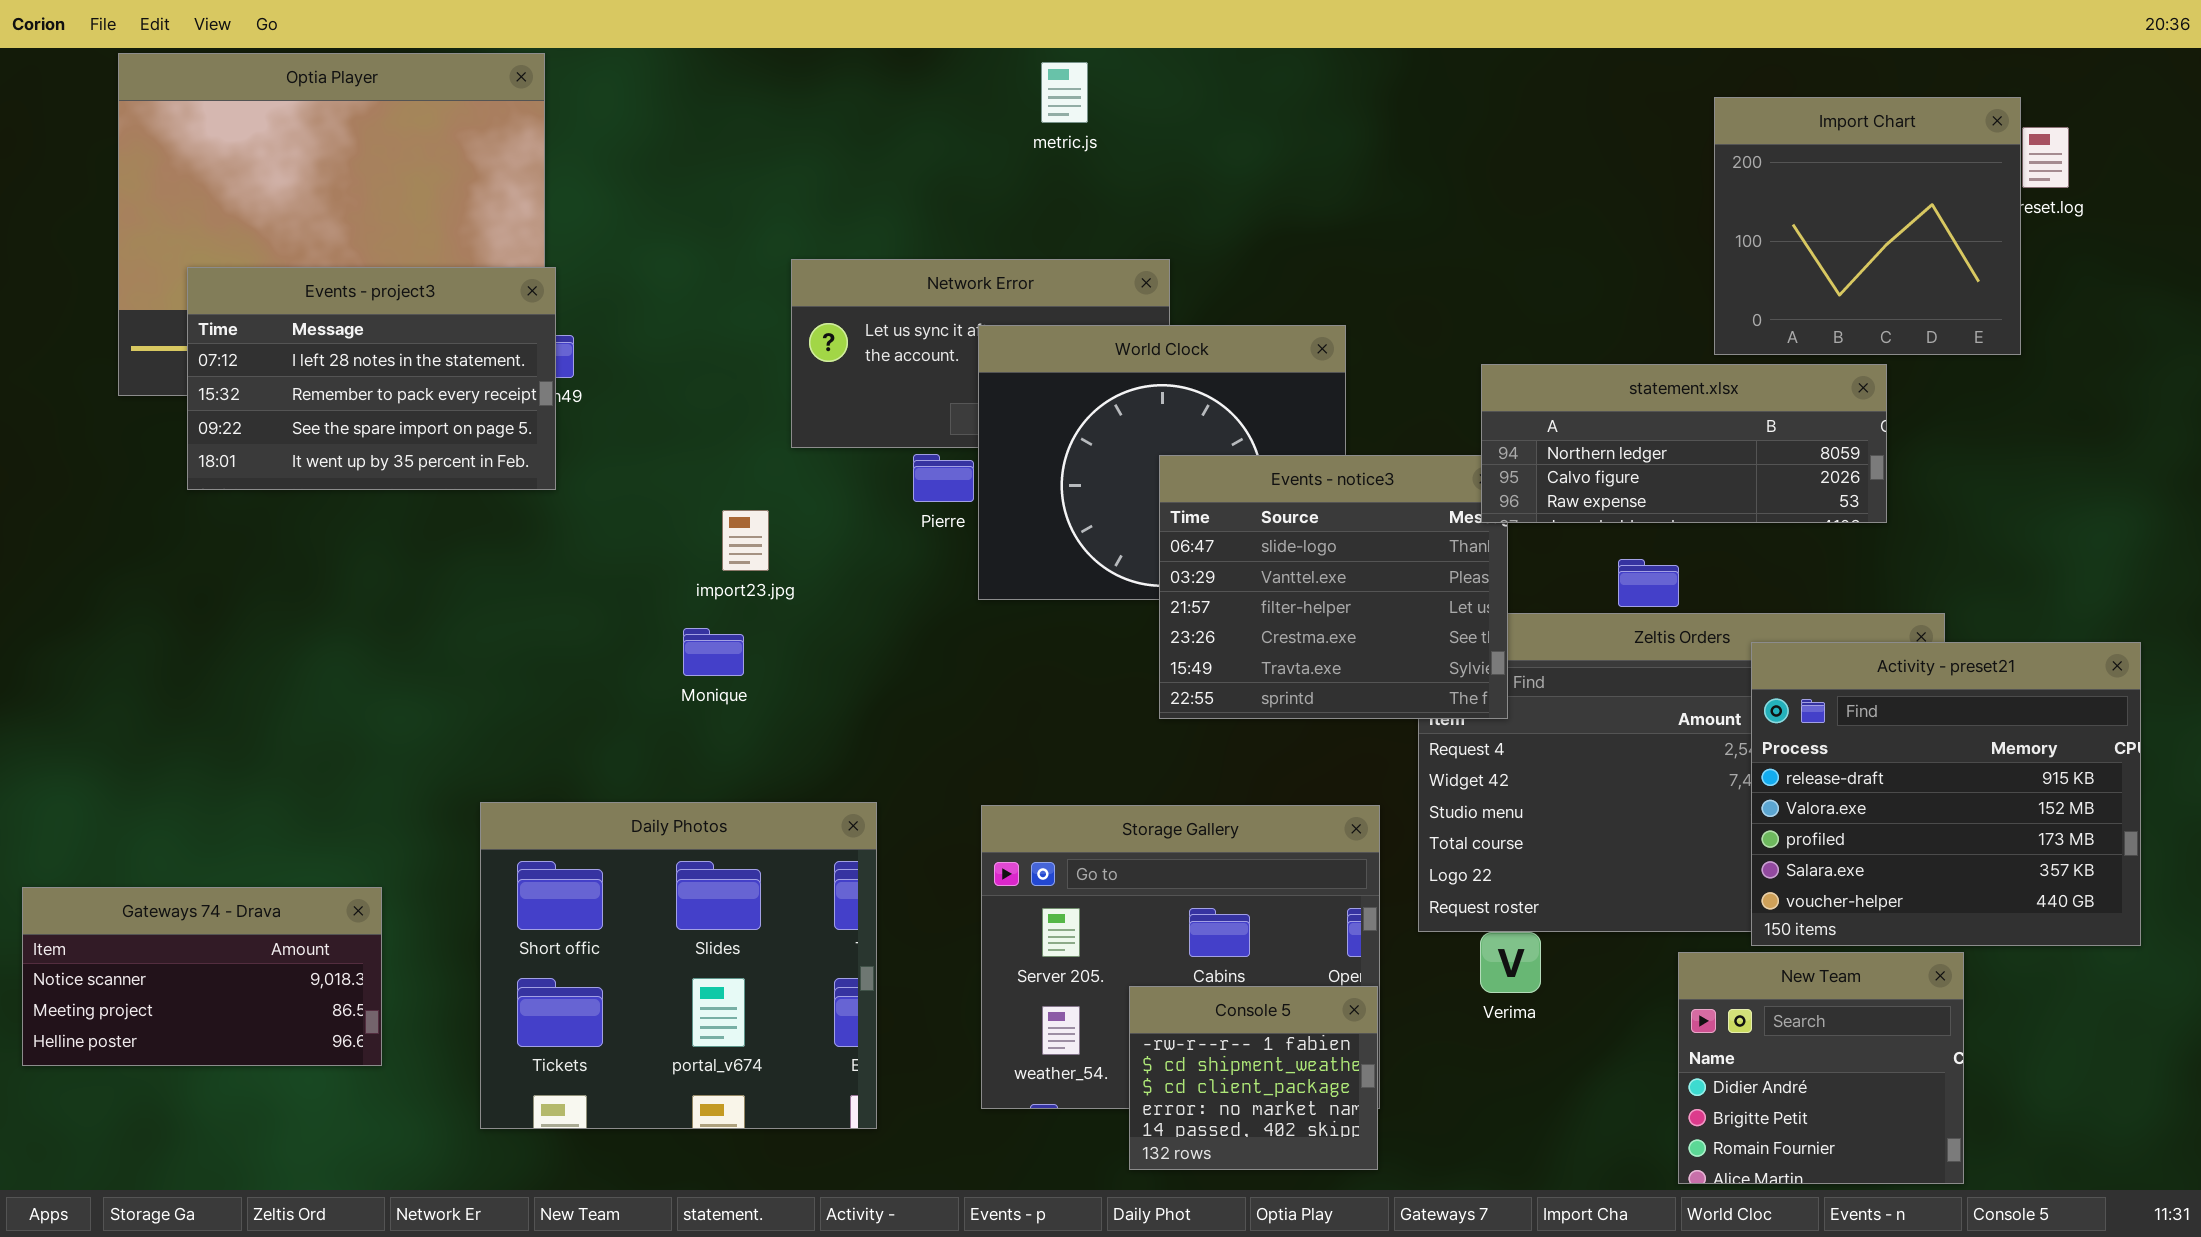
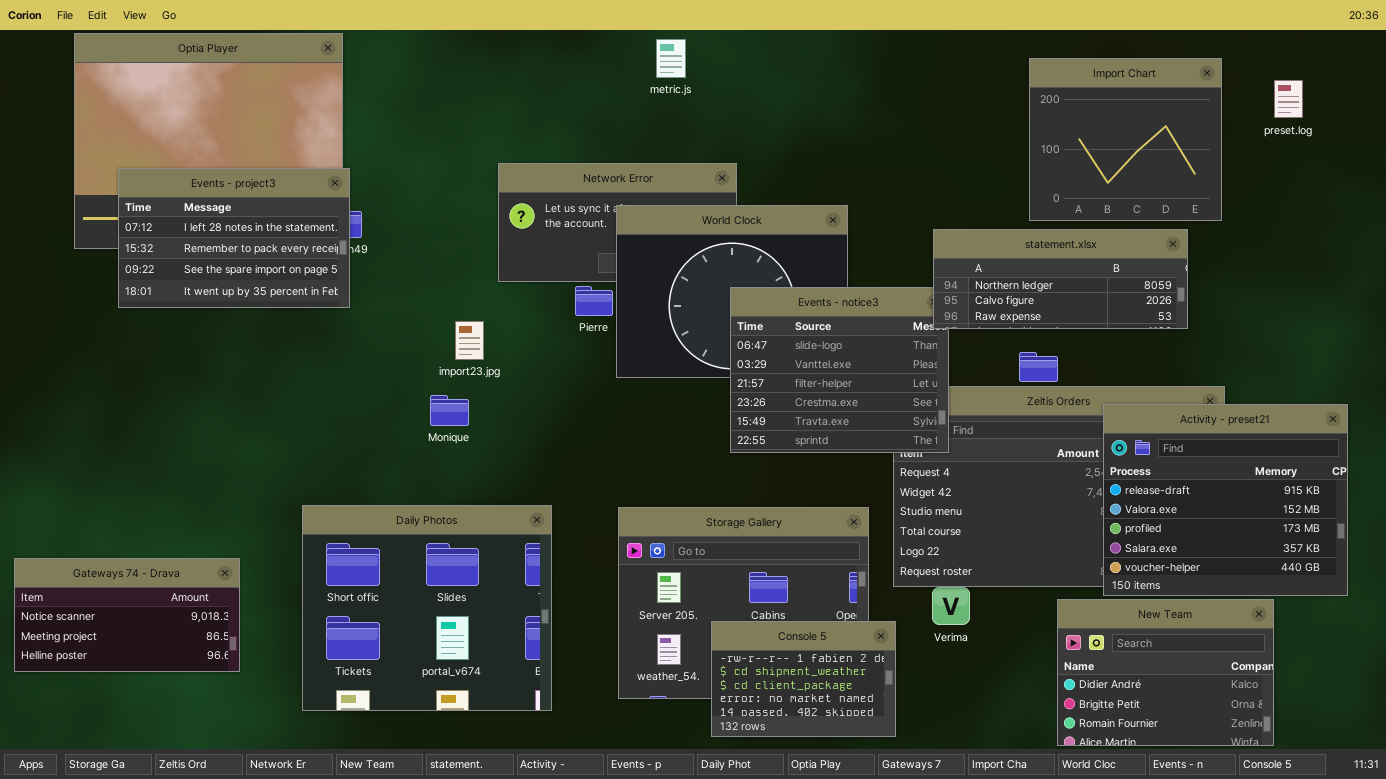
Import Chart: [1714,97,2021,355] -> [1029,58,1222,221], moved
New Team: [1678,952,1964,1184] -> [1057,599,1274,746], resized
Console 5: [1129,986,1378,1170] -> [711,621,896,737], resized

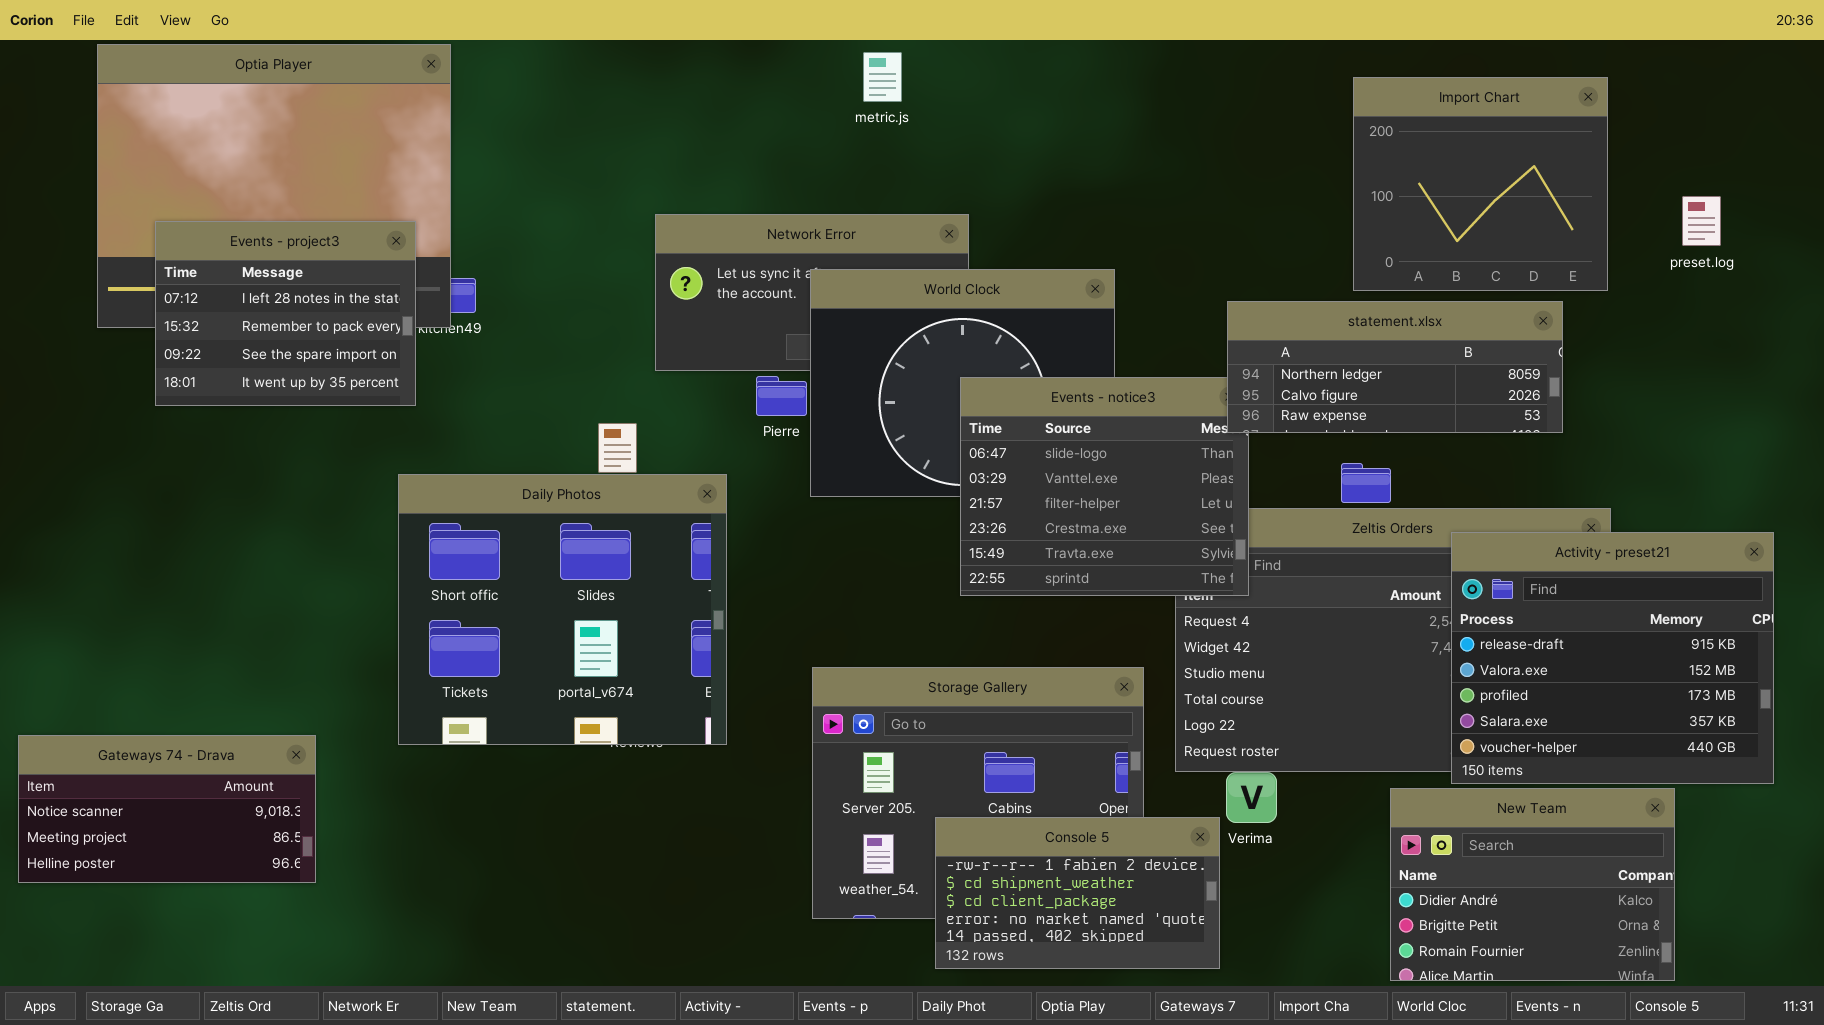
preset.log: [1274,80,1303,118] -> [1682,196,1721,246], moved
Events - project3: [118,168,350,308] -> [155,221,416,406], resized
Daily Photos: [302,505,552,711] -> [398,474,727,745], moved
Console 5: [711,621,896,737] -> [935,817,1220,969], resized

